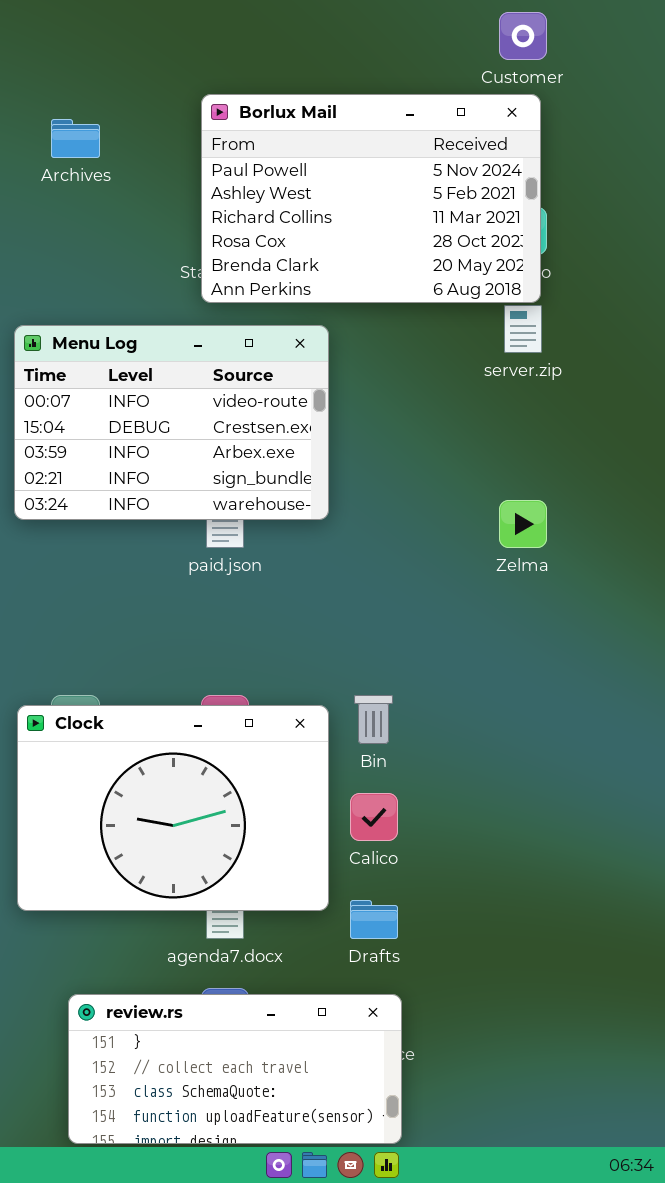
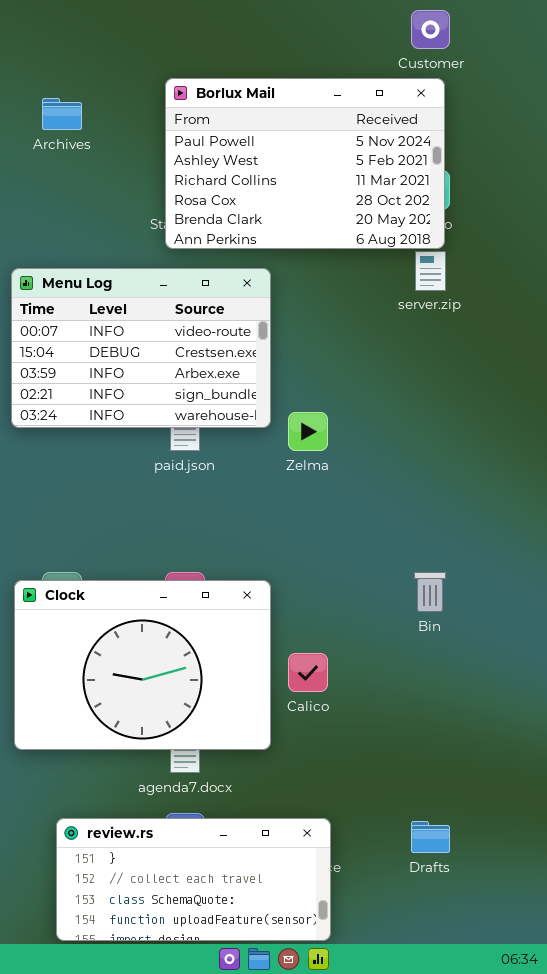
Zelma: [499,500,547,548] -> [288,412,328,451], moved
Bin: [354,695,393,744] -> [414,572,446,612], moved
Drafts: [350,900,398,939] -> [411,821,450,853], moved

